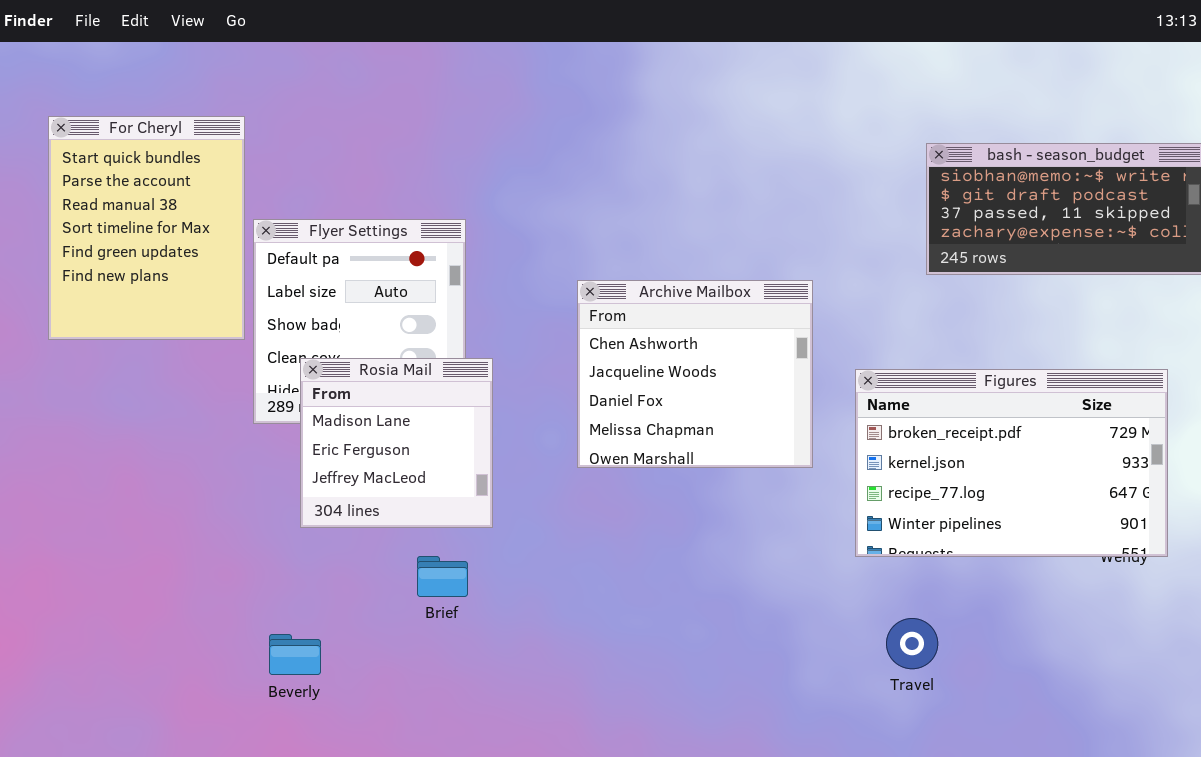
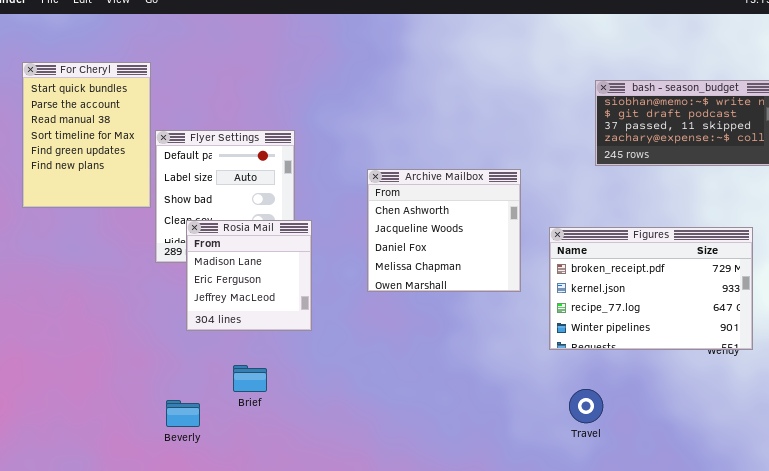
Brief: [417,556,468,597] -> [233,365,267,392], moved

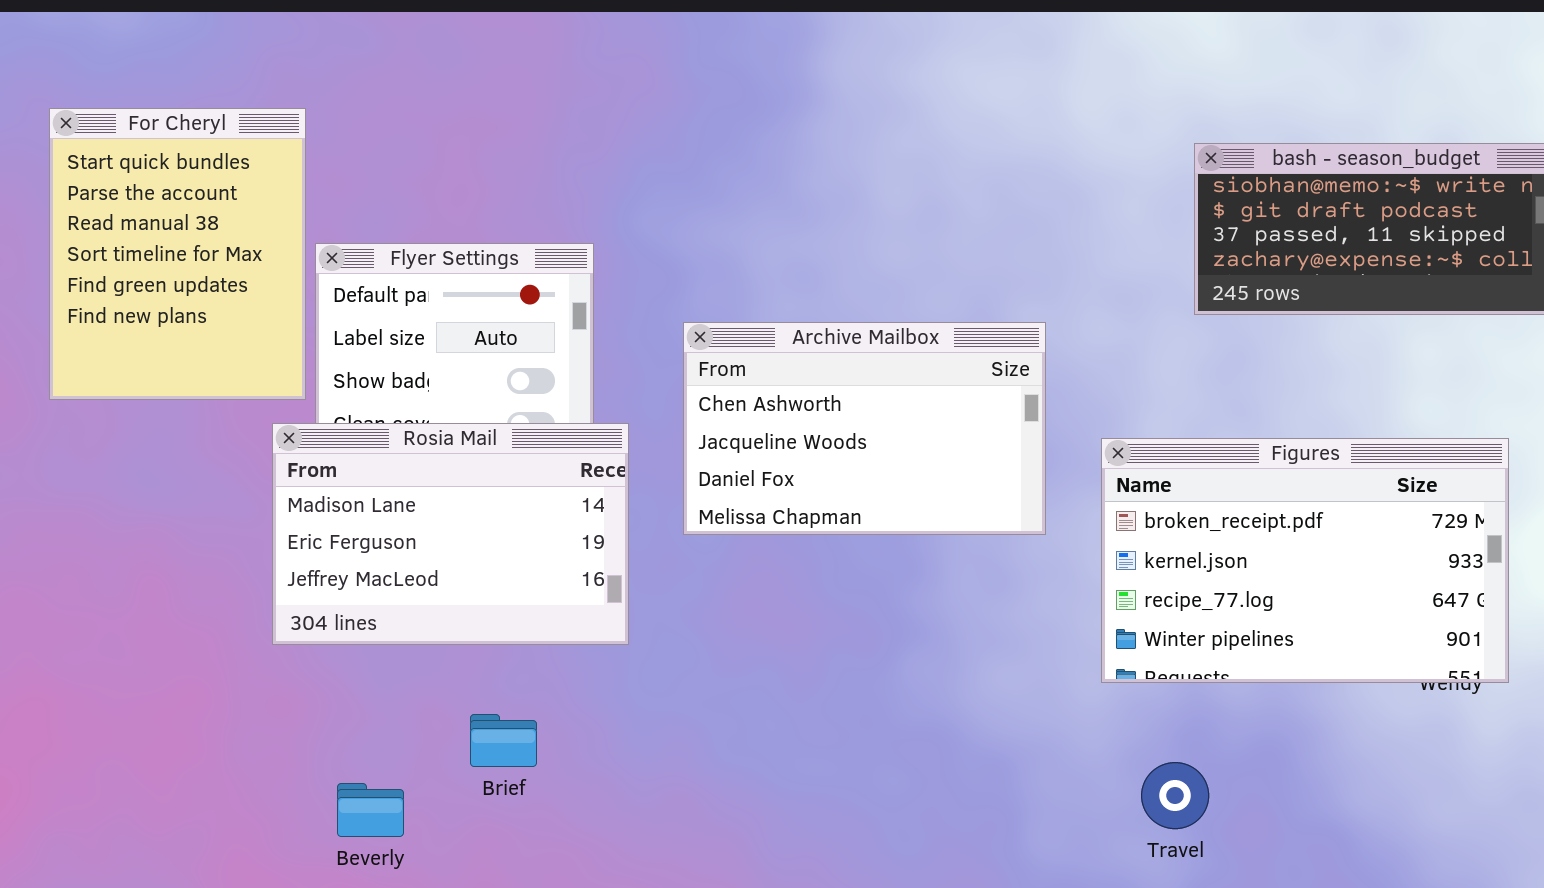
Archive Mailbox: [367,169,521,292] -> [683,322,1046,535], resized
Rosia Mail: [186,220,312,331] -> [272,423,629,645], resized

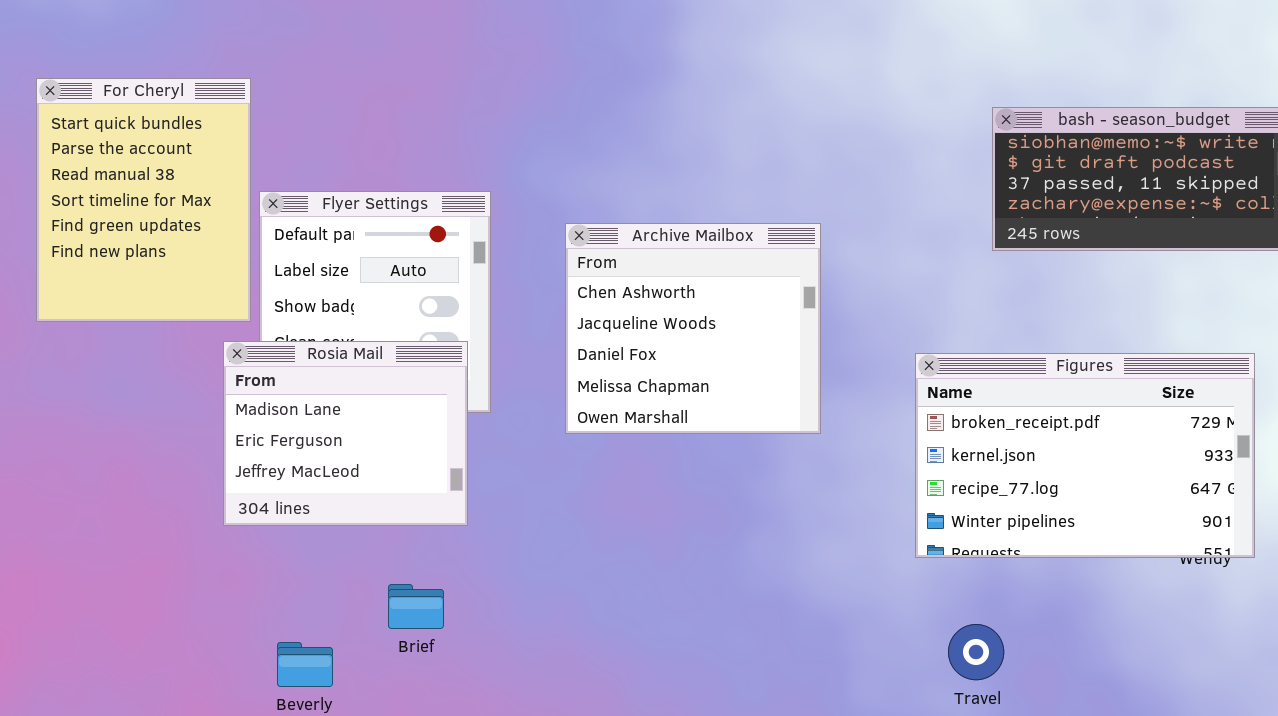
Archive Mailbox: [683,322,1046,535] -> [565,223,821,434], resized
Rosia Mail: [272,423,629,645] -> [223,341,468,526], resized

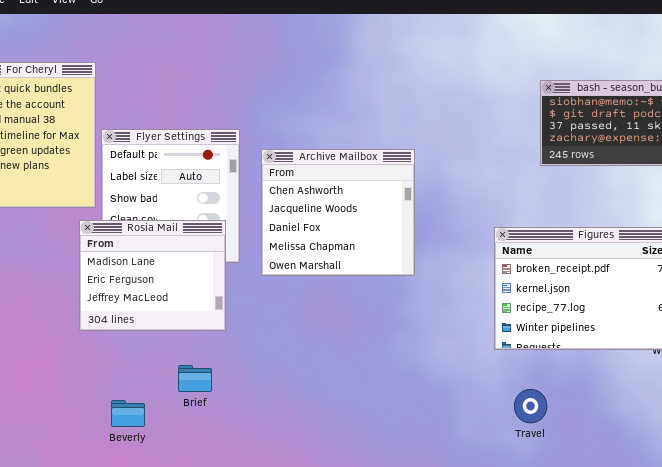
Archive Mailbox: [565,223,821,434] -> [261,149,415,276], moved

